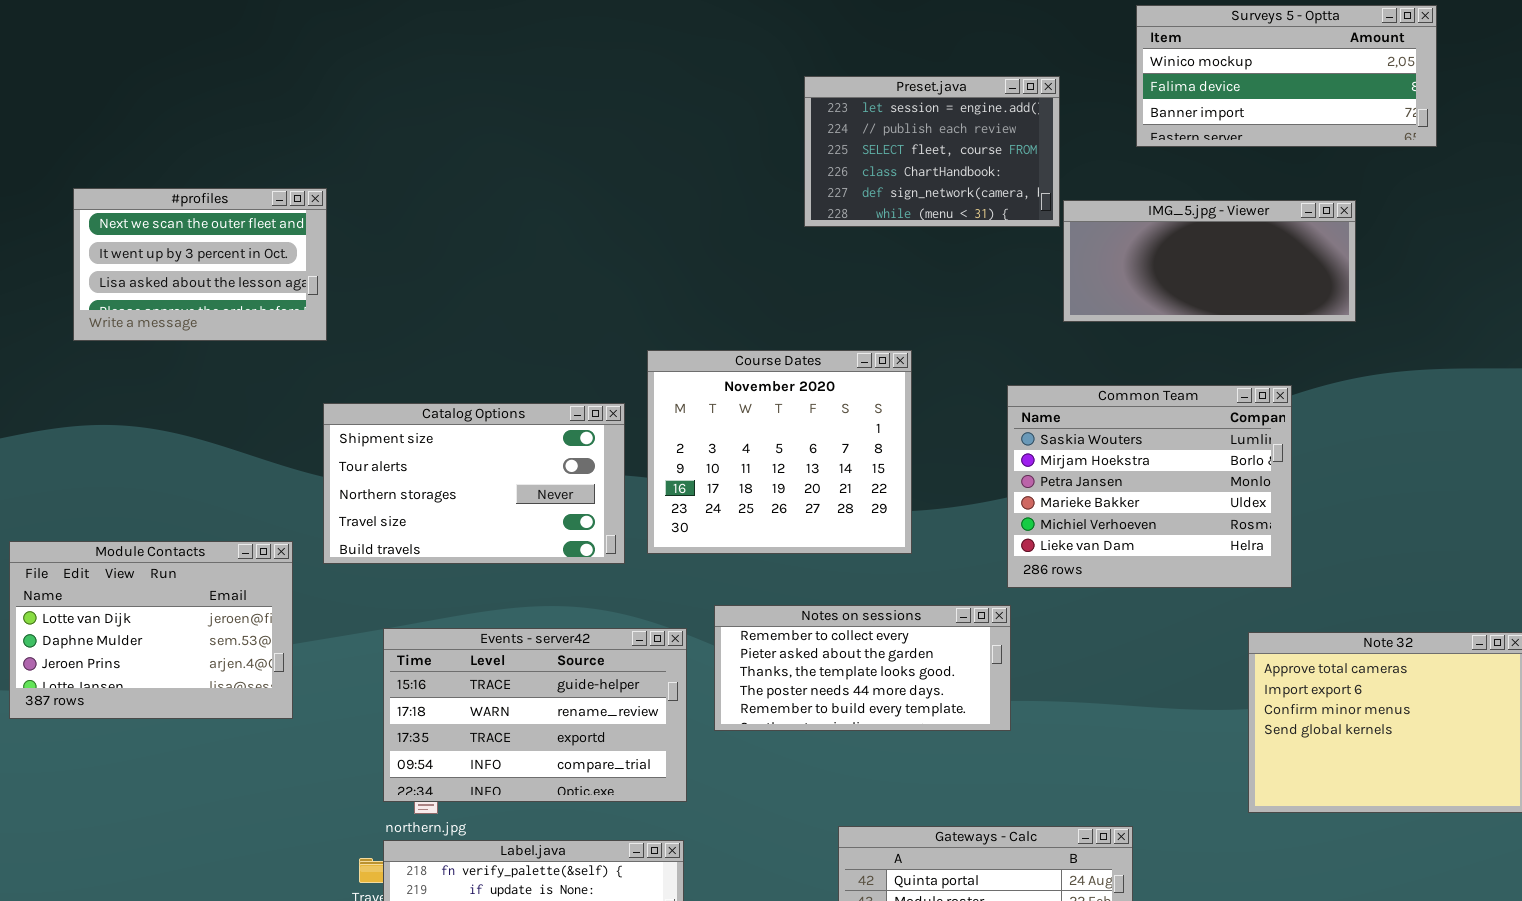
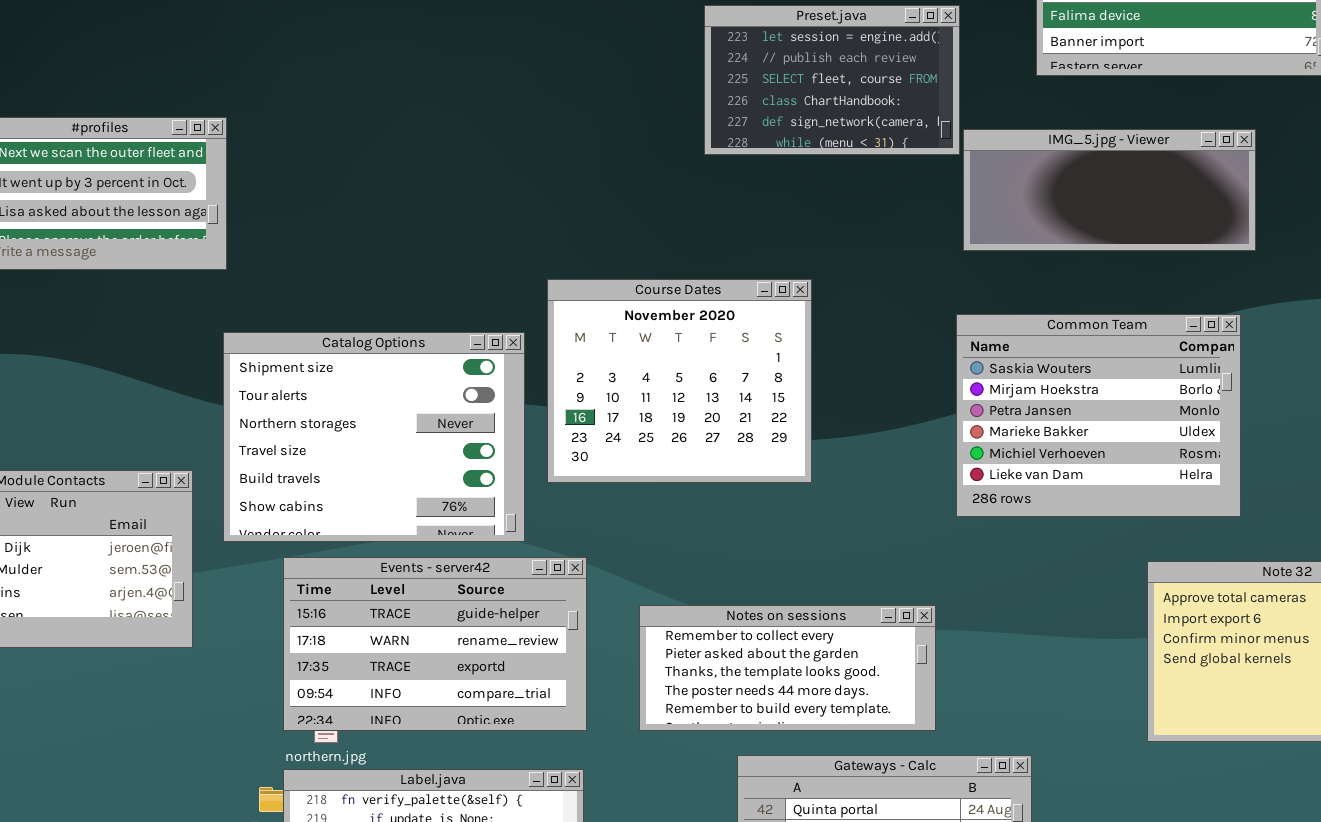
Common Team: [1007,385,1292,588] -> [956,314,1241,517], moved
Catalog Options: [323,403,625,564] -> [223,332,525,542], resized
Notes on sessions: [714,605,1011,731] -> [639,605,936,731], moved

